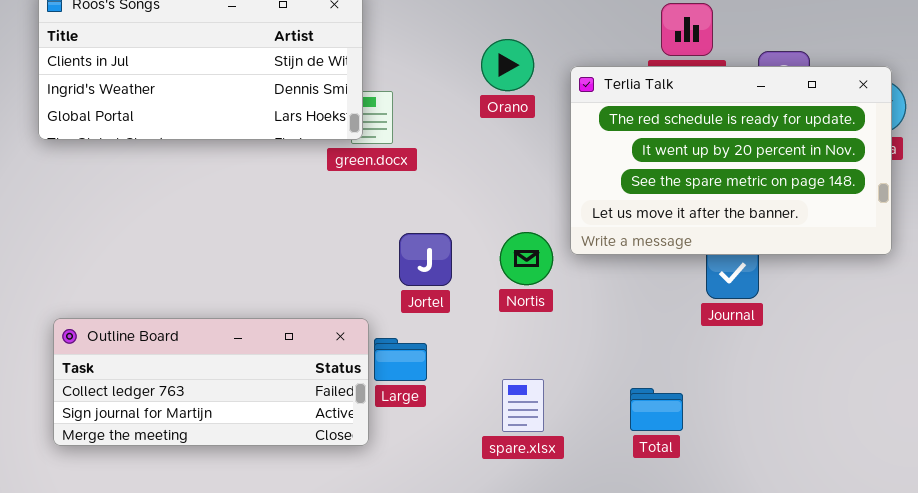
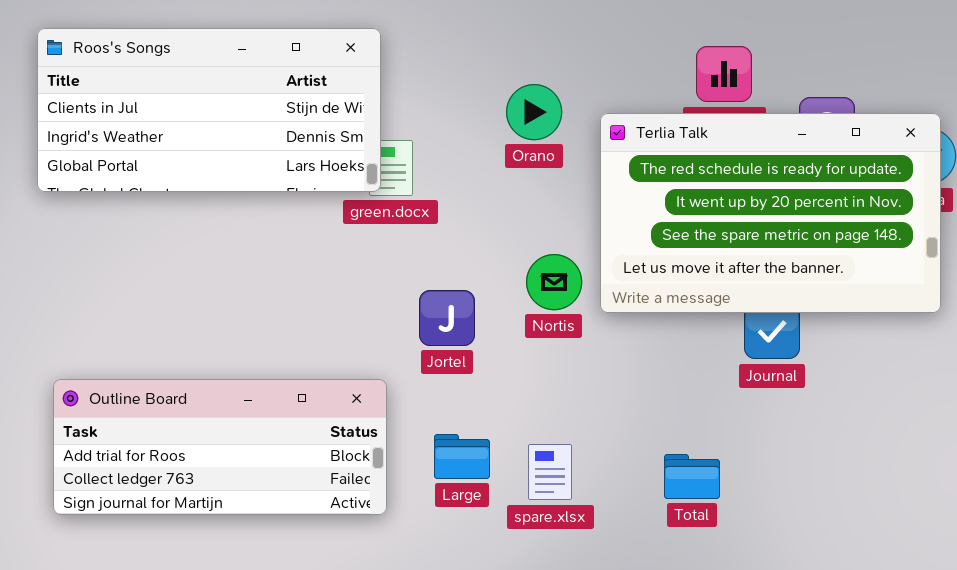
Nortis: [500,232,553,285] -> [526,254,582,310], moved
Outline Board: [53,318,369,446] -> [53,379,387,515], scrolled up 1 row
Large: [374,338,427,381] -> [434,434,490,479], moved

